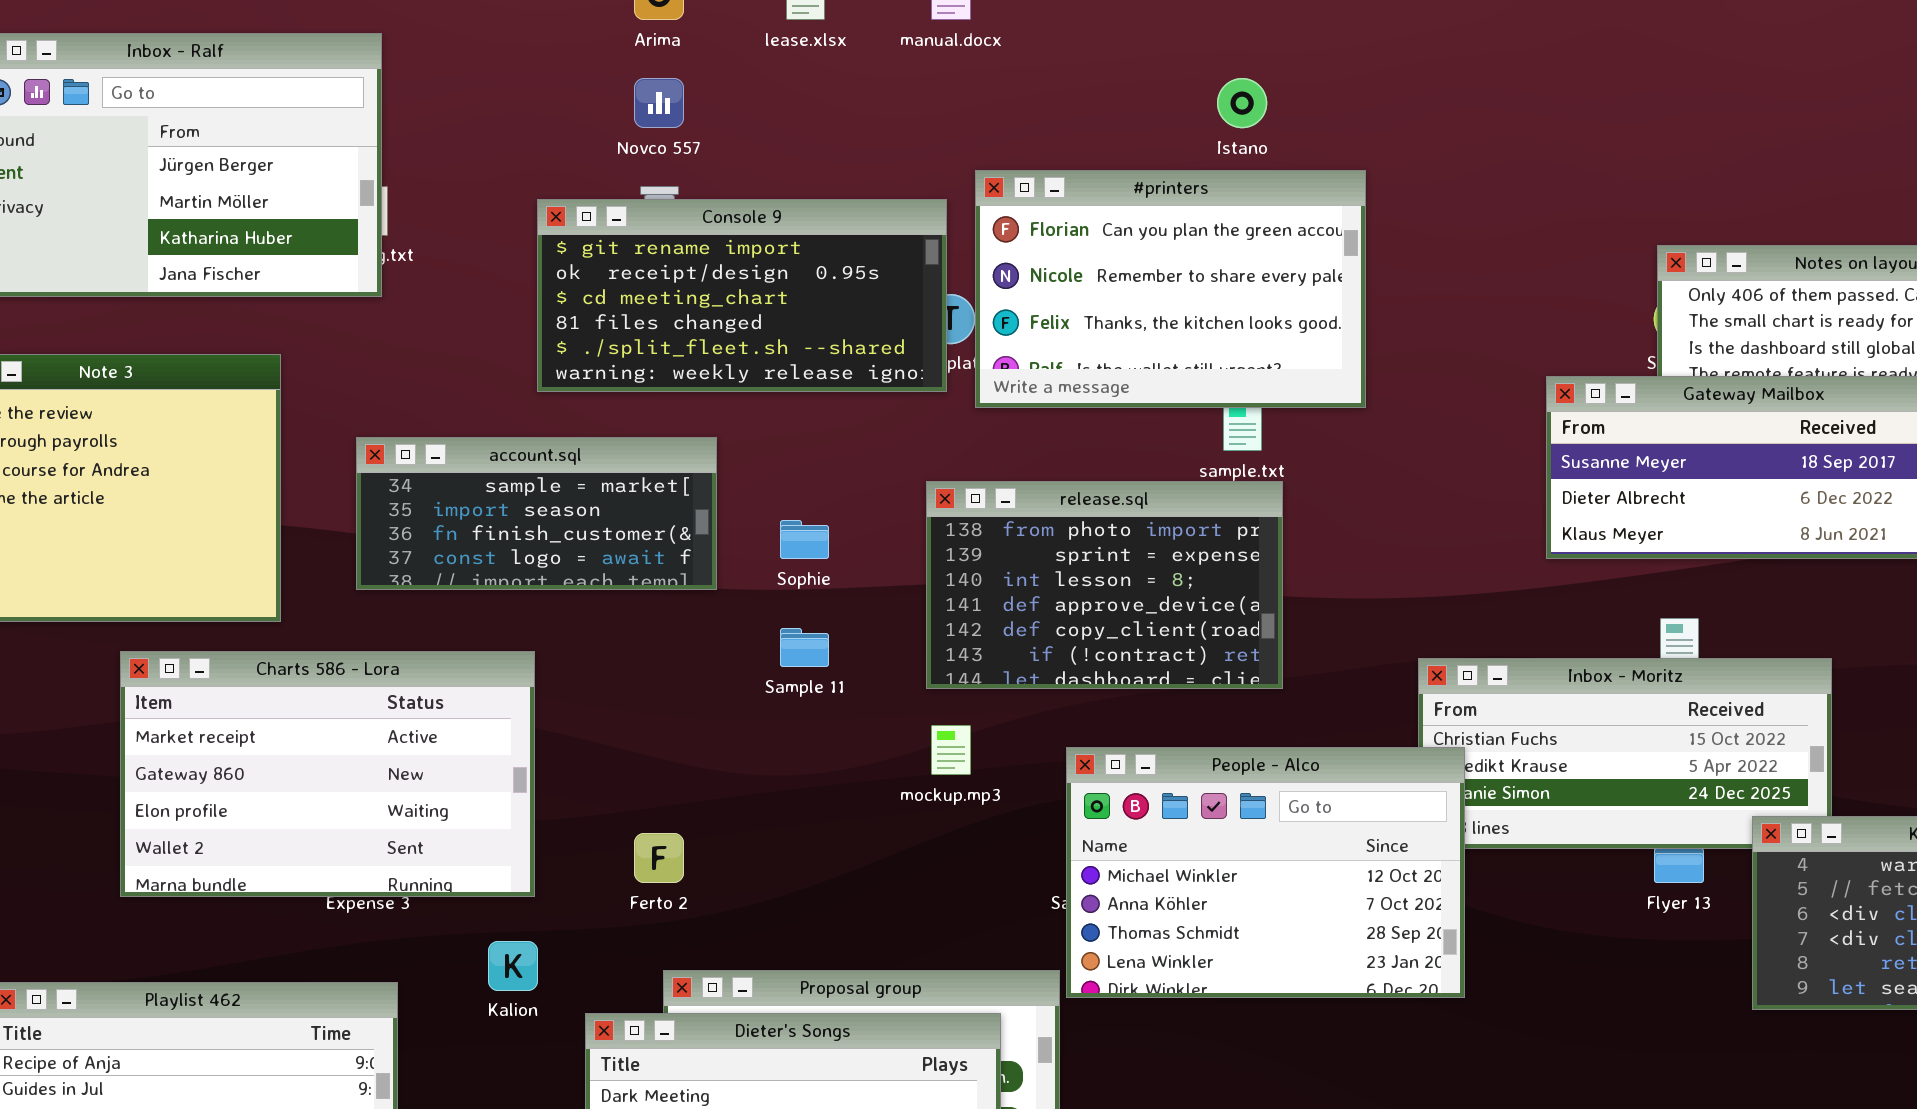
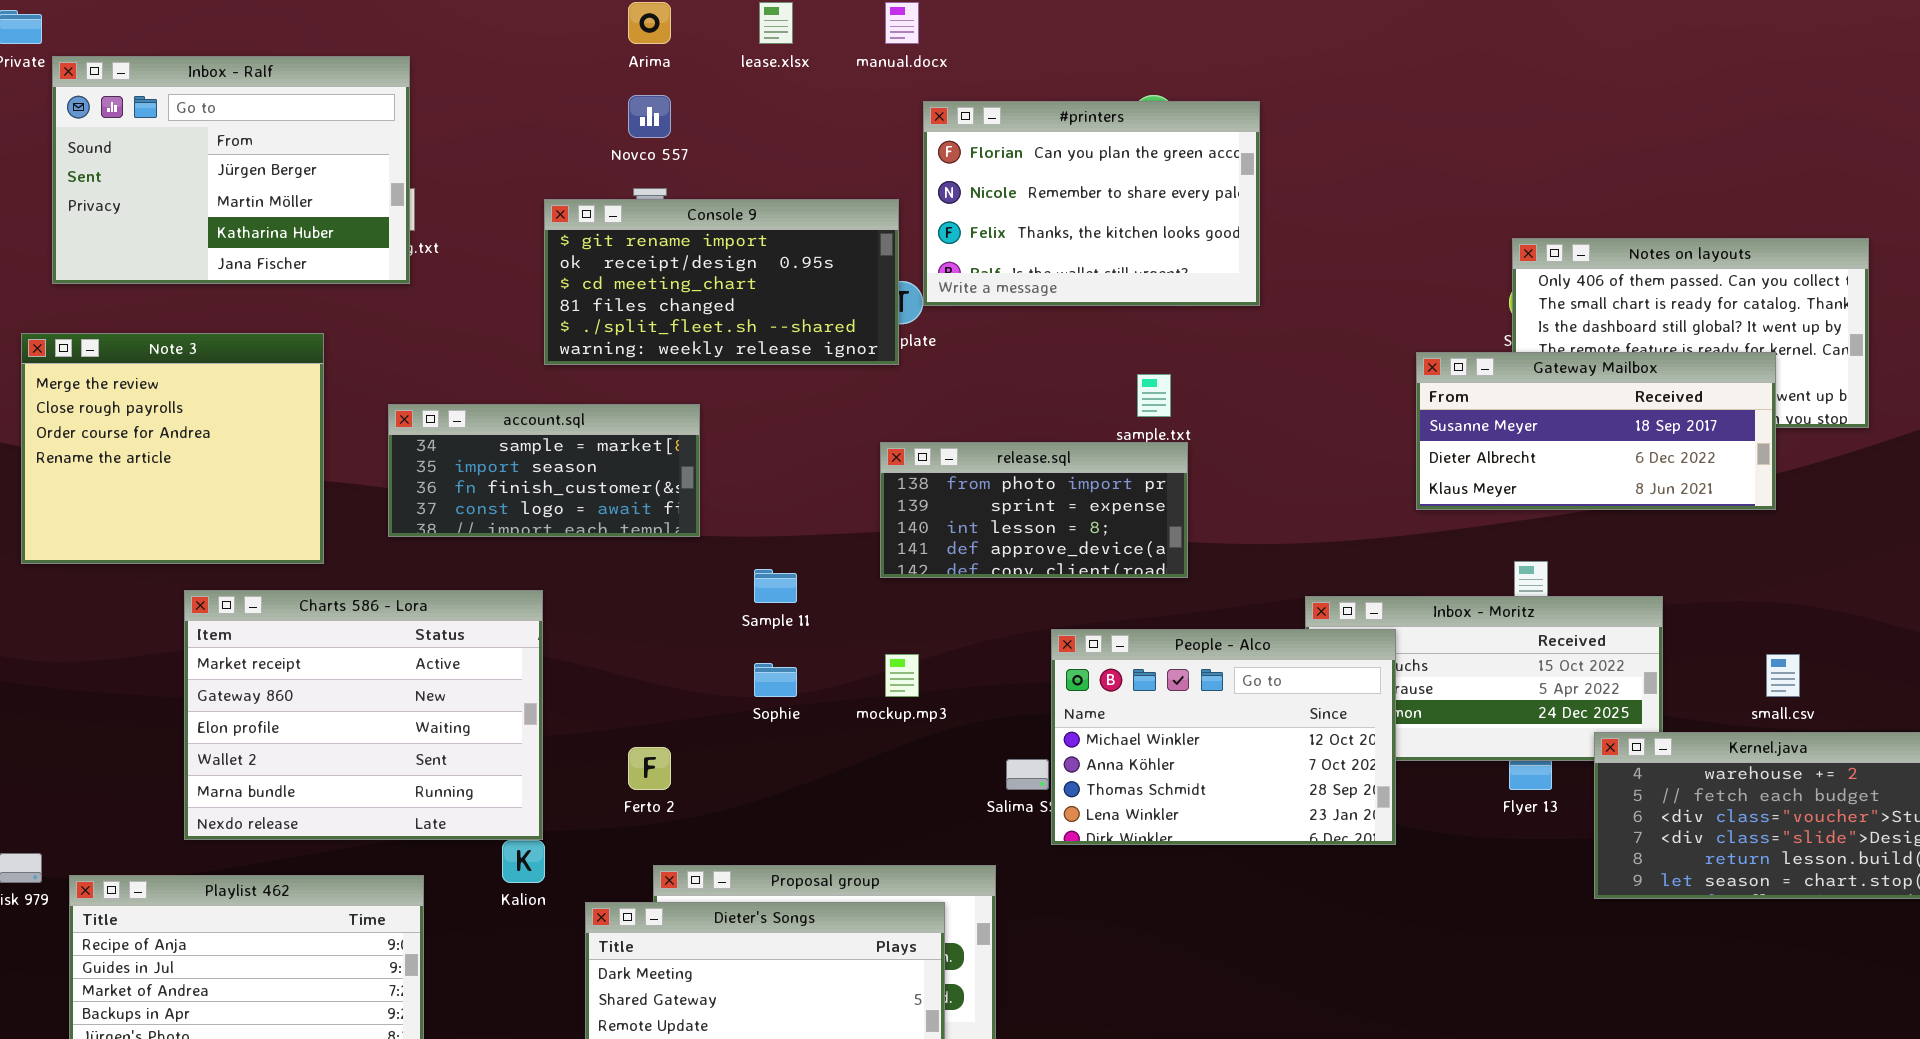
#printers: [975,170,1366,408] -> [923,101,1260,306], moved
release.sql: [926,481,1283,689] -> [880,442,1188,578], resized
Sophie: [780,520,829,559] -> [754,663,797,697], moved
Charts 586 - Lora: [120,651,535,897] -> [184,590,543,840], resized
People - Alco: [1066,747,1465,998] -> [1051,629,1396,845], moved

